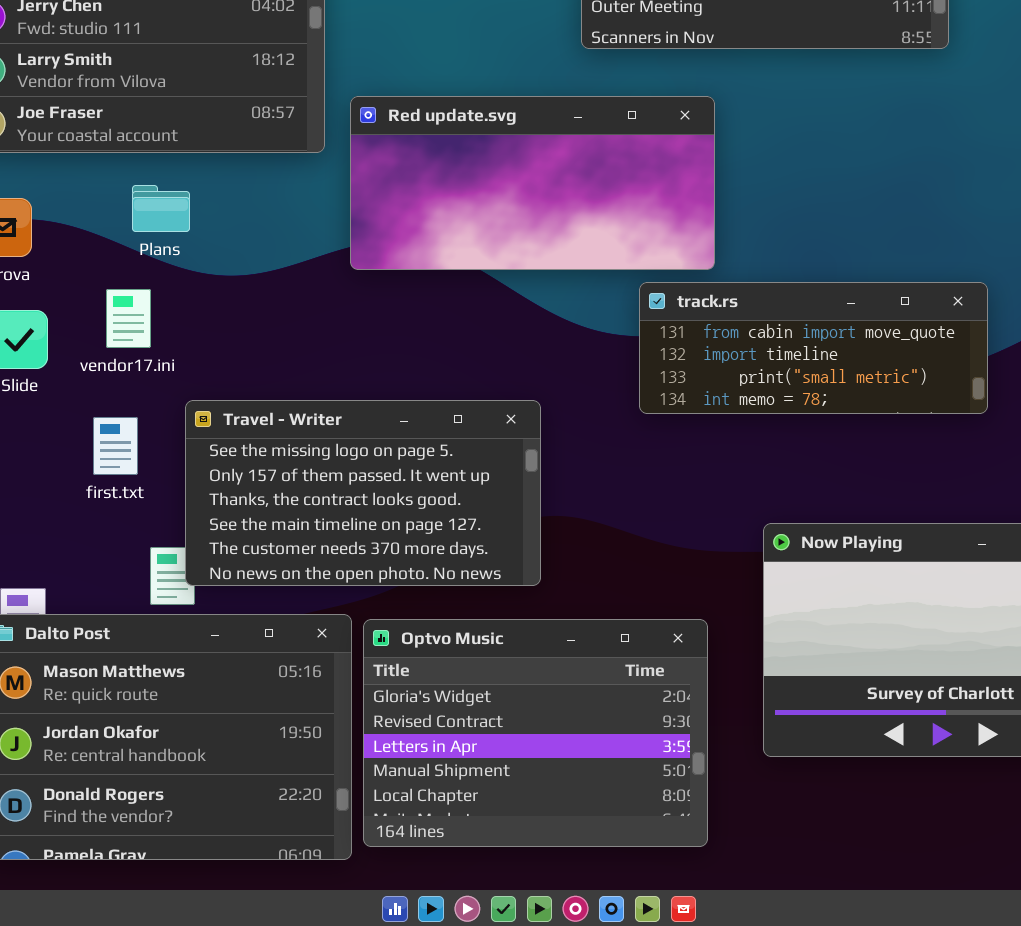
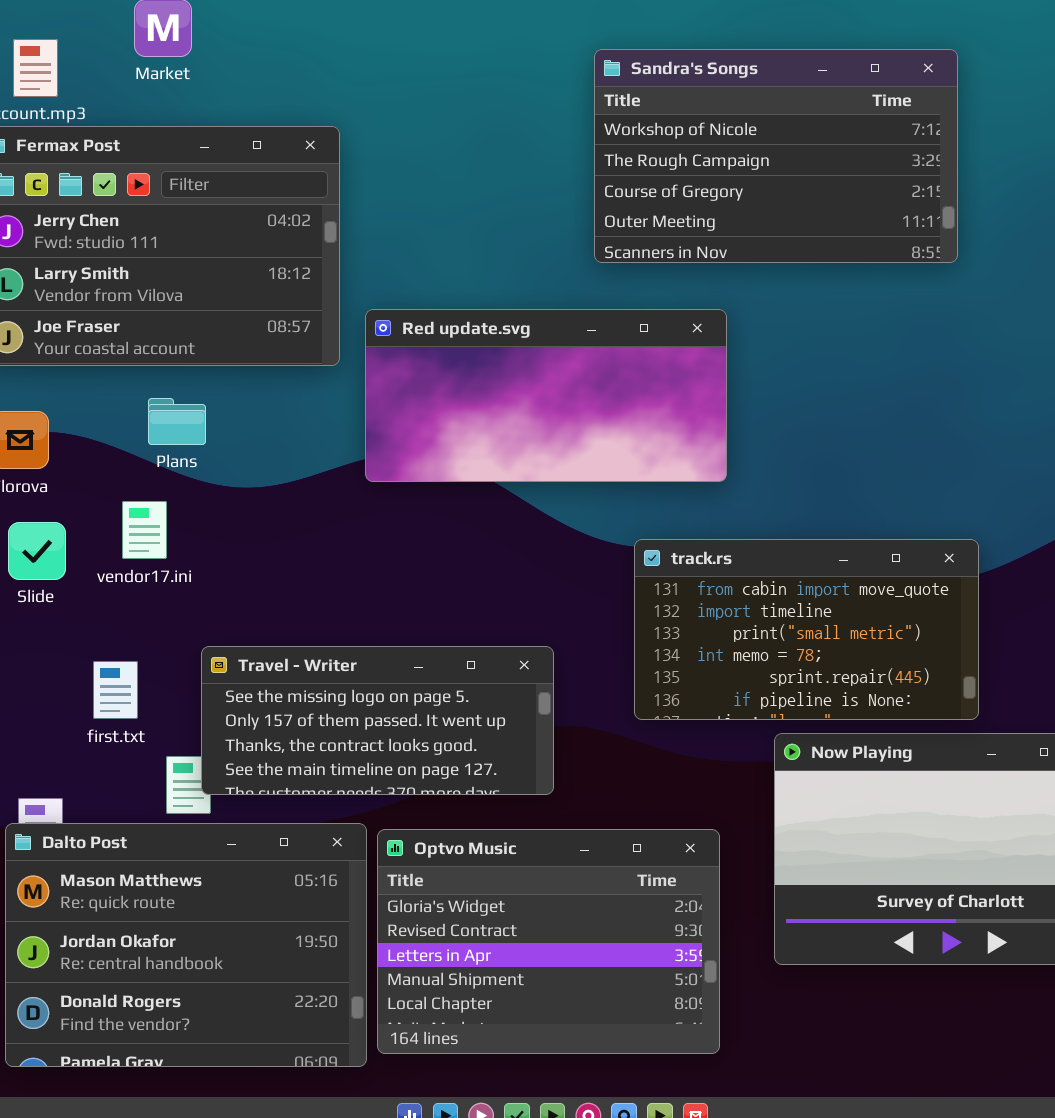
track.rs: [639,282,988,414] -> [634,539,979,720], moved, resized
Travel - Writer: [185,400,541,586] -> [201,646,554,795], resized
first.txt: [93,417,138,475] -> [93,661,138,719], moved

